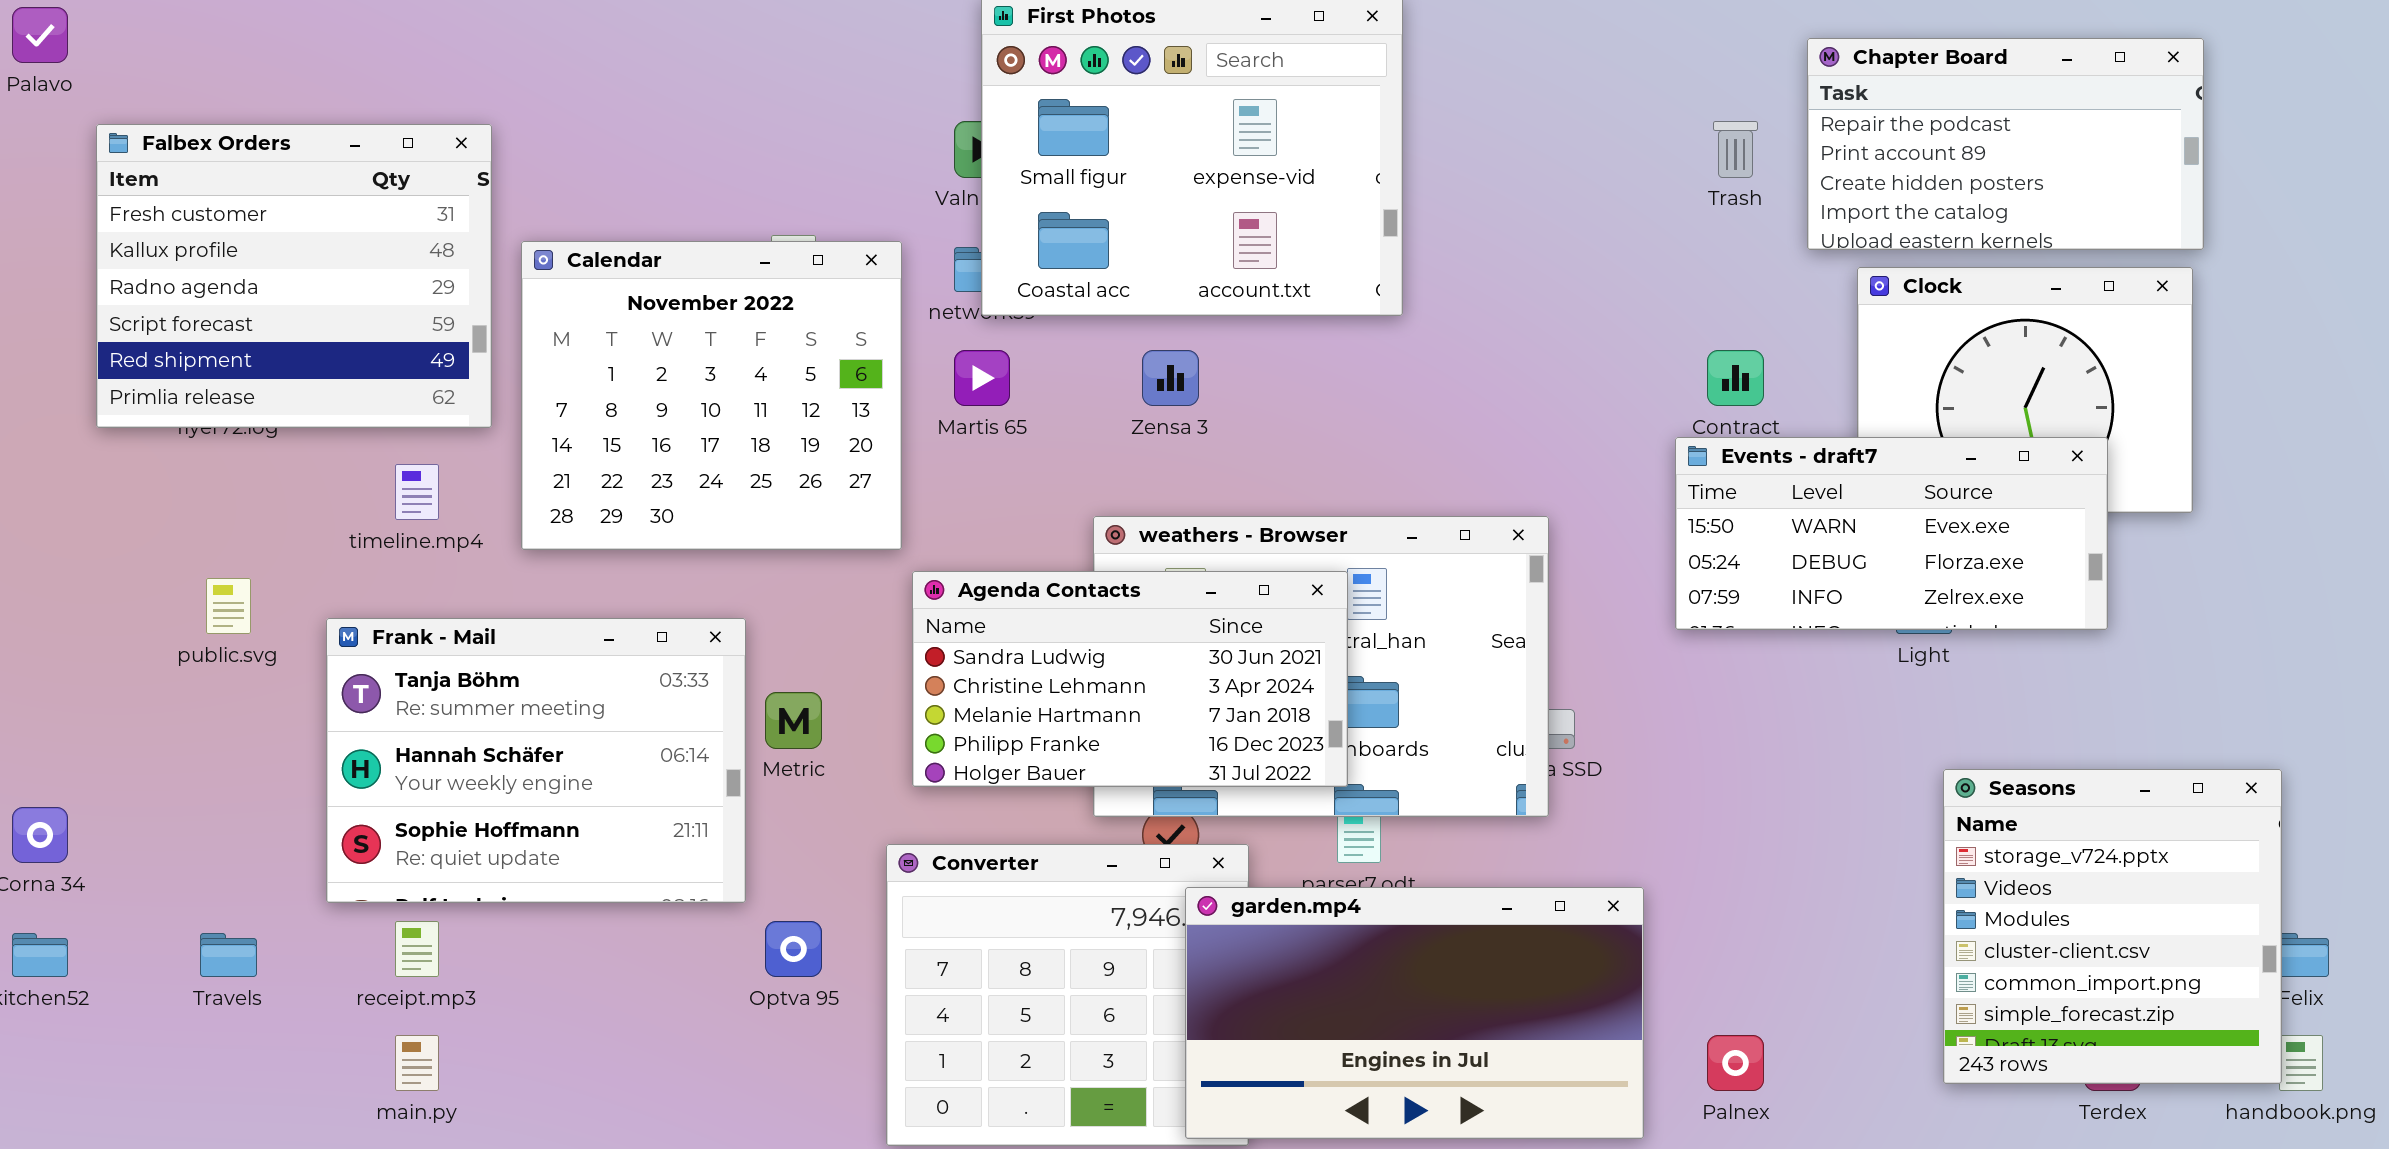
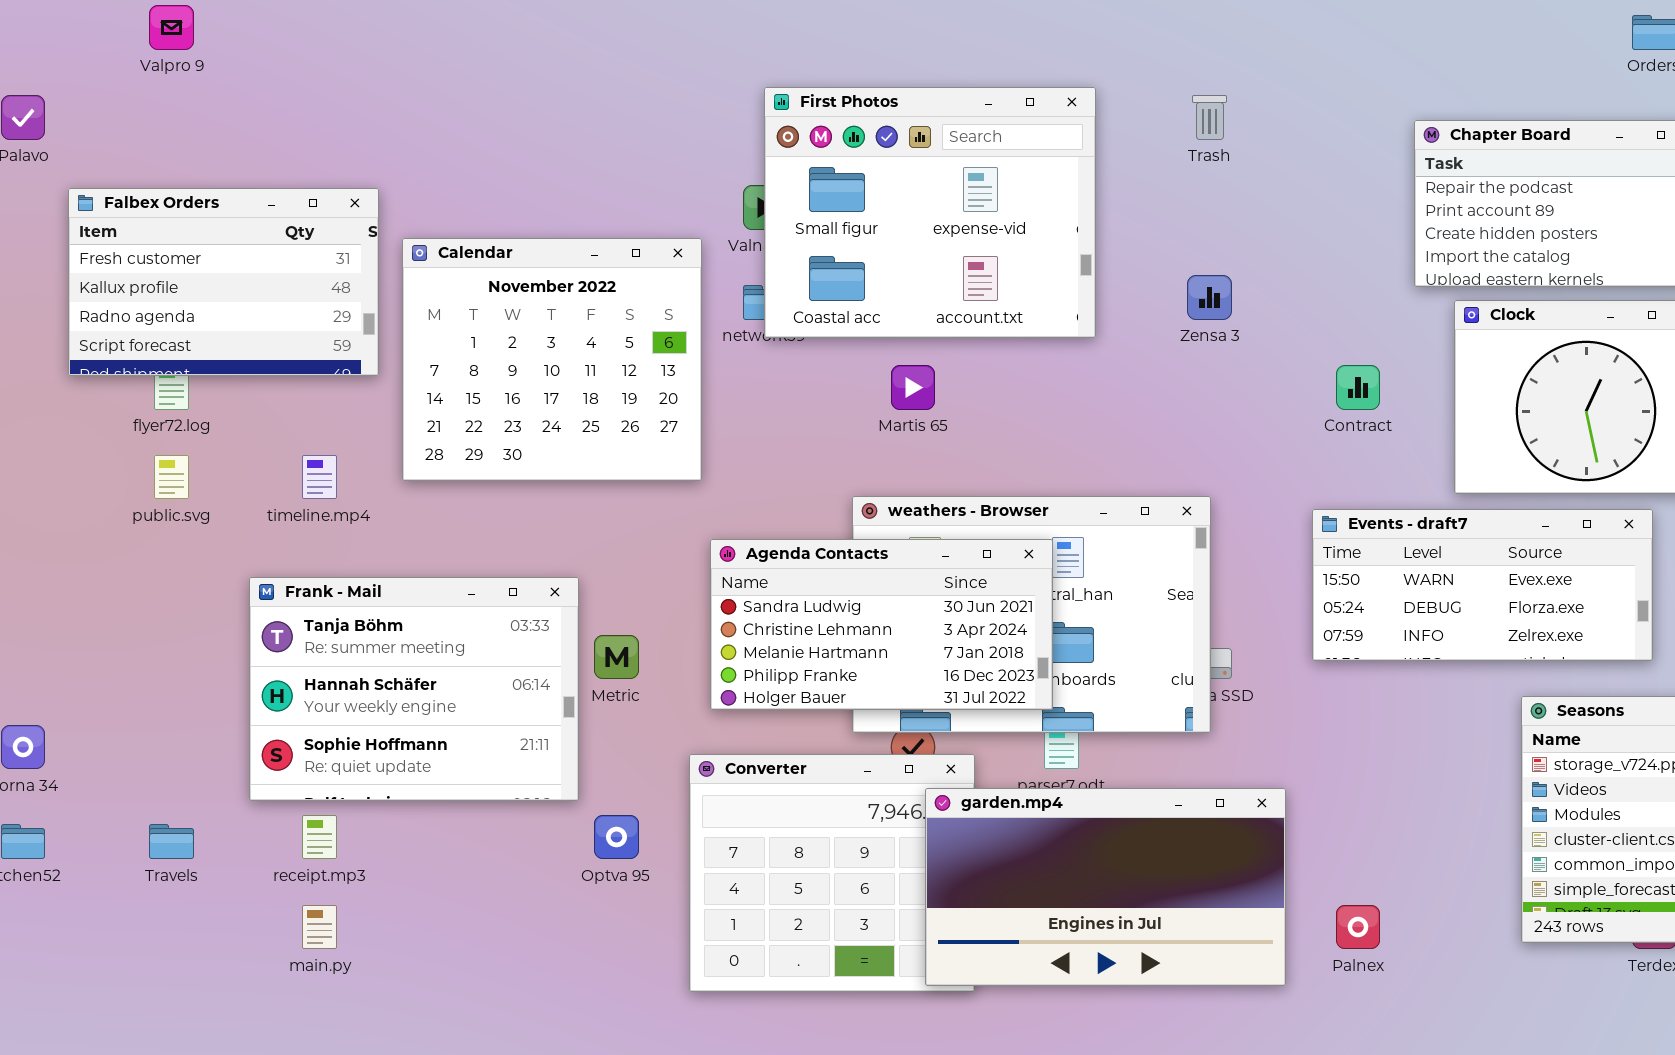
Trash: [1713,121,1758,178] -> [1192,95,1227,140], moved
Falbex Orders: [96,124,492,428] -> [68,188,379,376], resized
Calendar: [521,241,902,550] -> [402,238,702,481], moved
Martis 65: [954,350,1010,406] -> [891,365,935,410], moved
Zensa 3: [1142,350,1199,406] -> [1187,275,1232,320], moved
Events - draft7: [1675,437,2108,630] -> [1312,509,1653,661], moved
public.svg: [206,578,251,634] -> [154,455,189,499], moved

